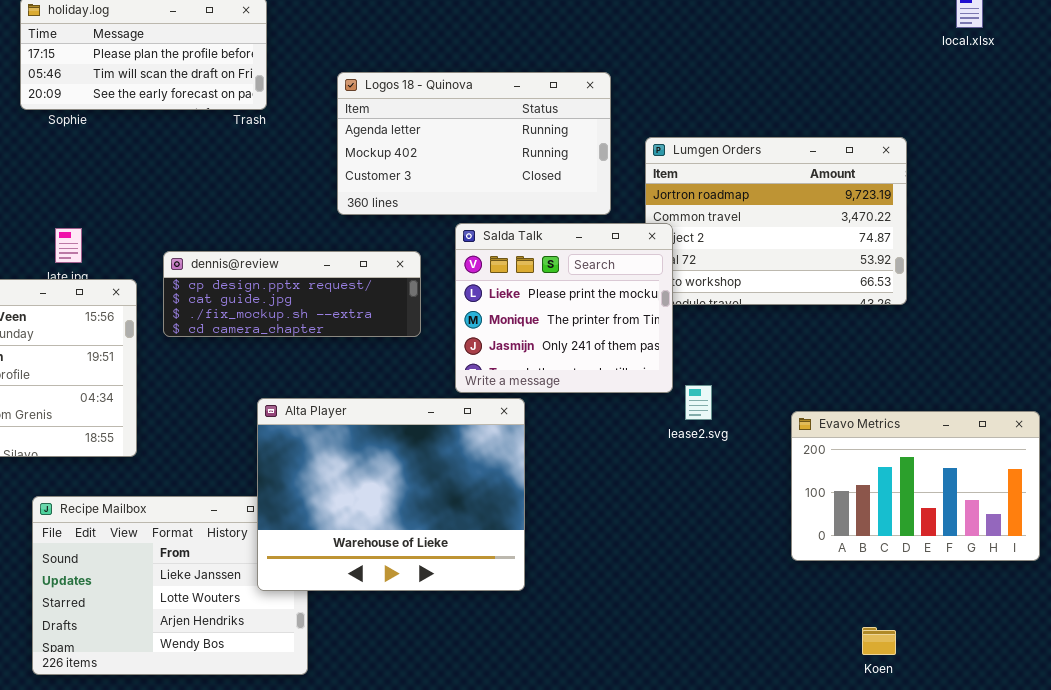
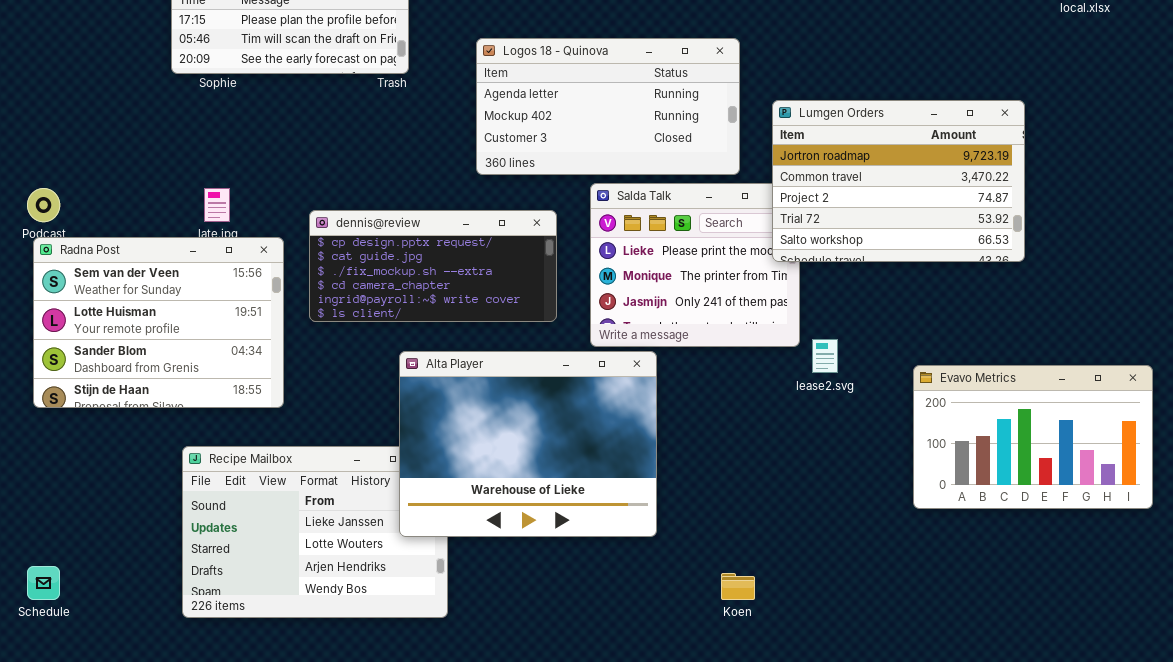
Lumgen Orders: [645,137,907,305] -> [772,100,1025,262], raised
dennis@review: [163,251,421,337] -> [309,210,557,322], resized
Koen: [862,627,896,655] -> [721,573,755,600], moved

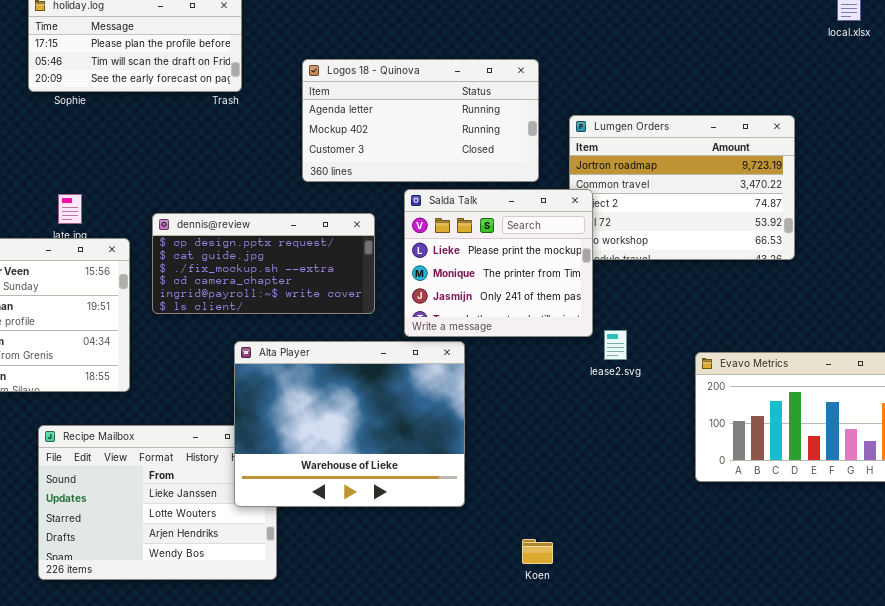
Salda Talk: [590,183,800,347] -> [404,189,593,337], raised

